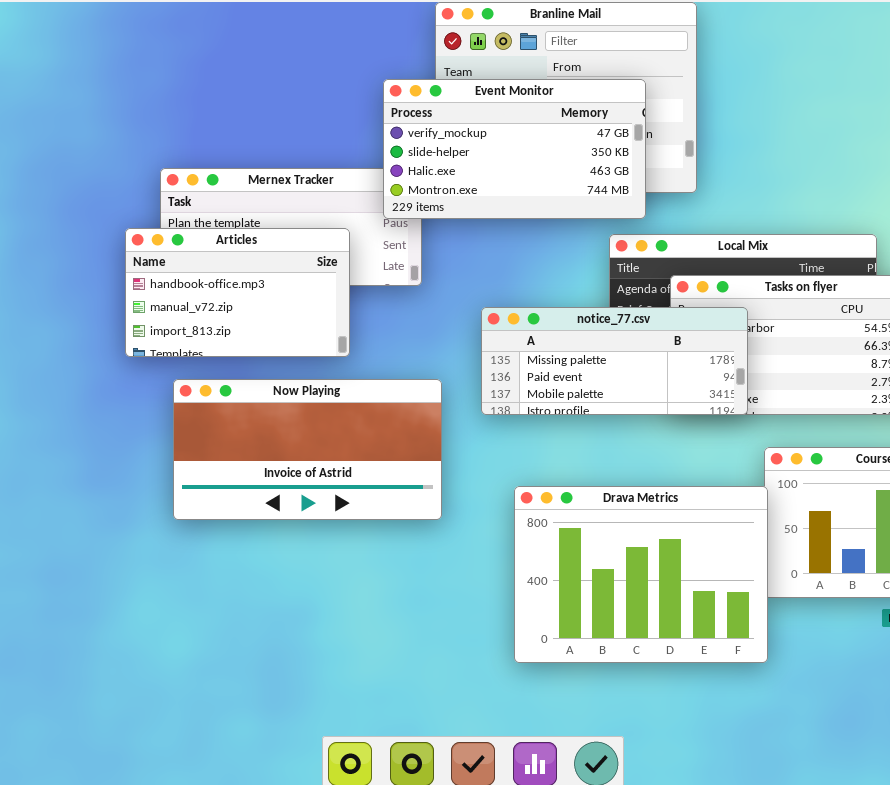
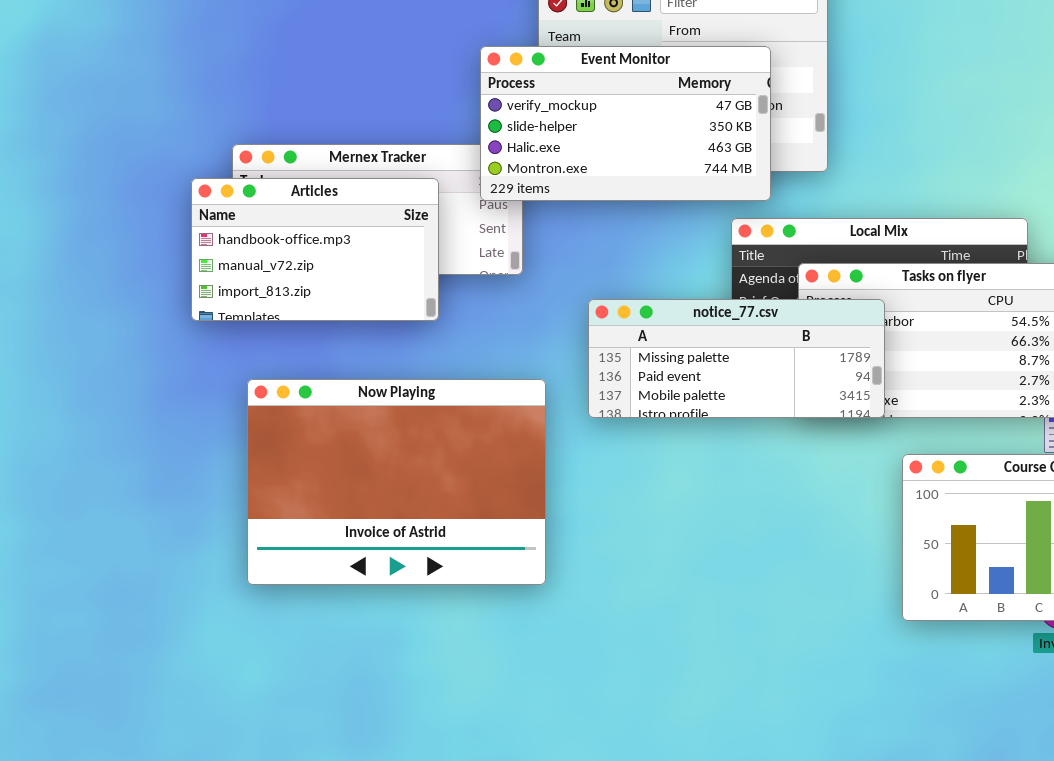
Articles: [125,228,350,357] -> [191,178,439,321], moved
Now Playing: [173,379,442,520] -> [247,379,546,585], resized
Drava Metrics: [514,486,768,663] -> none, closed

